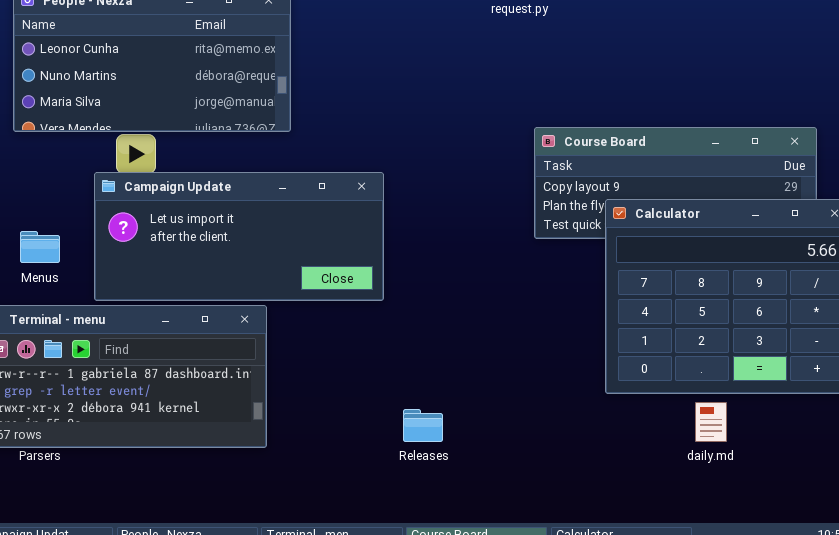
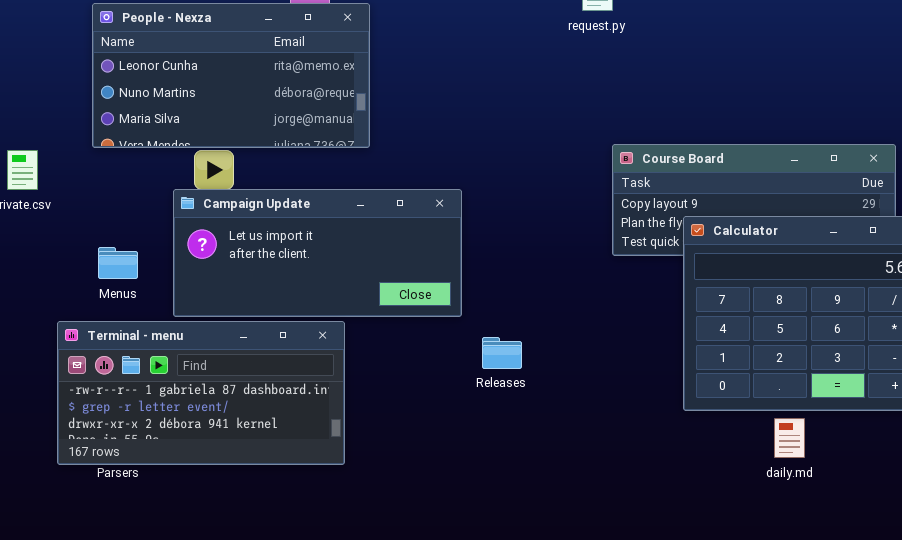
Releases: [403,409,443,442] -> [482,337,522,369], moved

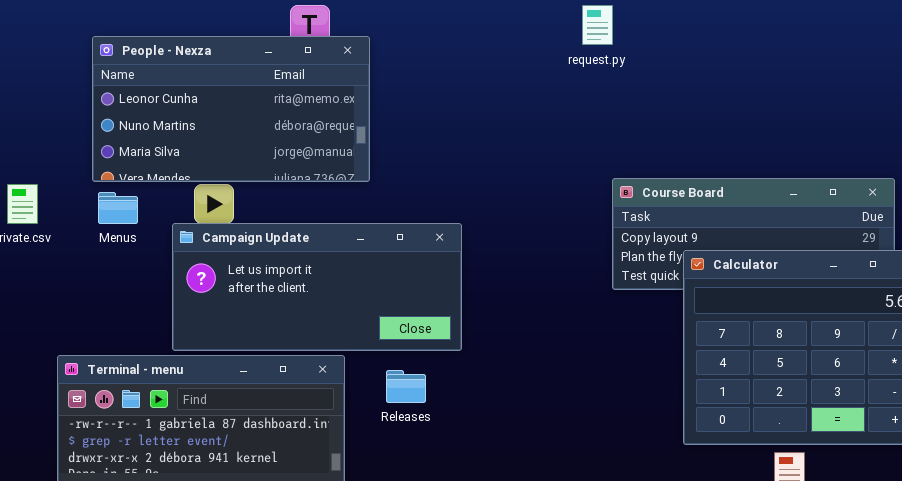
Menus: [98,247,138,279] -> [98,192,138,224], moved
Releases: [482,337,522,369] -> [386,370,426,403], moved

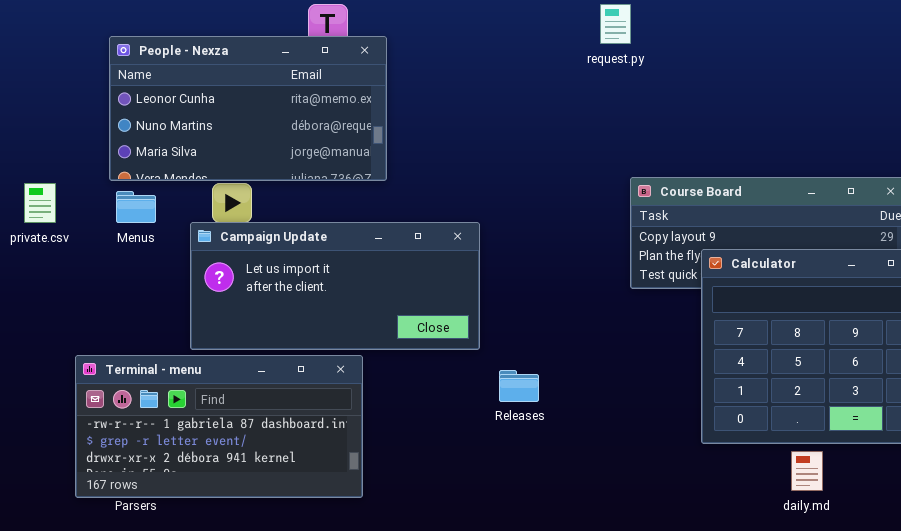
Releases: [386,370,426,403] -> [499,370,539,402], moved

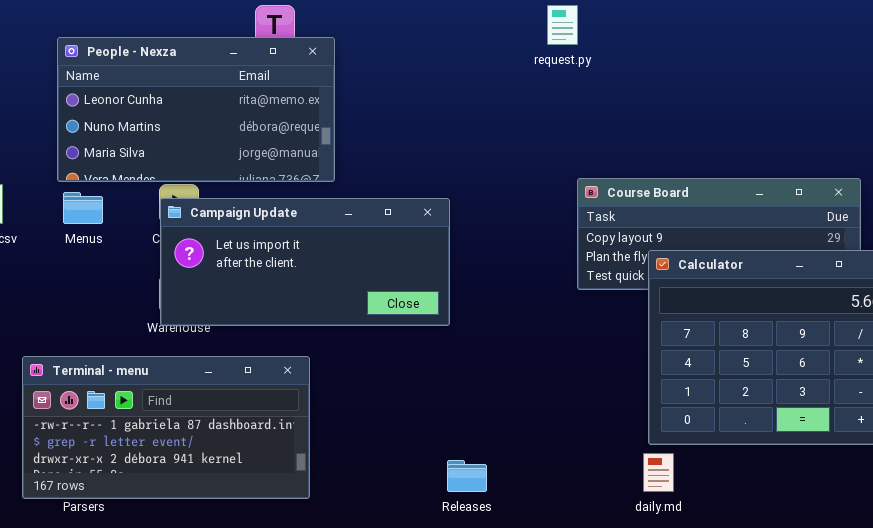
Campaign Update: [190,222,480,350] -> [160,198,450,326], moved
Releases: [499,370,539,402] -> [447,460,487,492], moved
daily.md: [791,451,823,491] -> [643,453,674,492], moved

